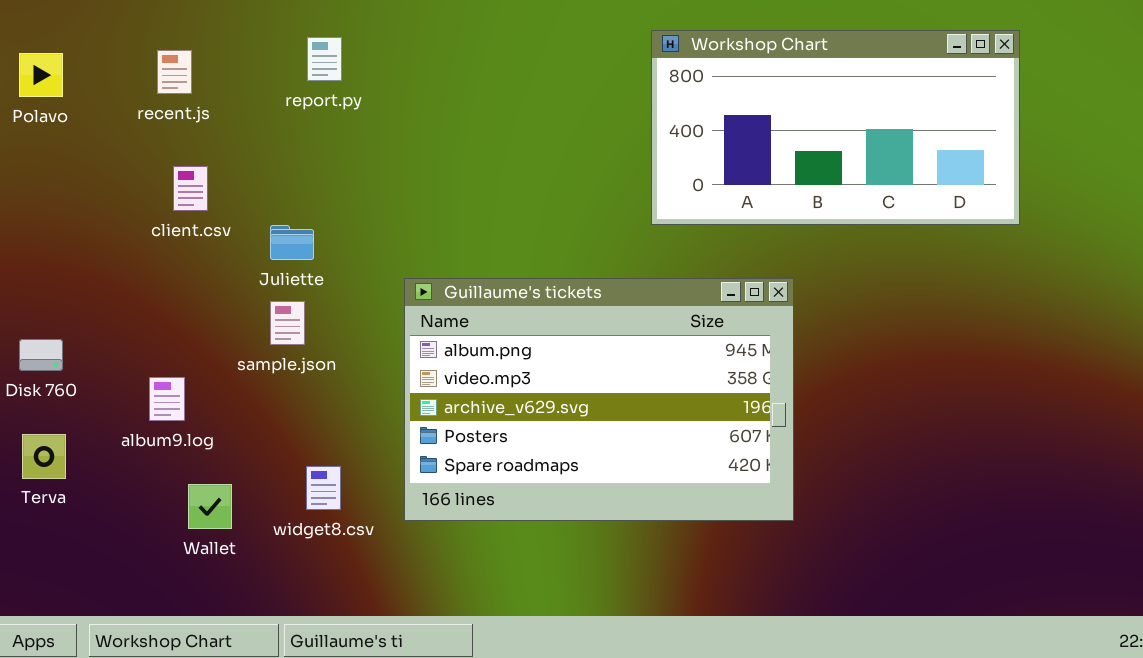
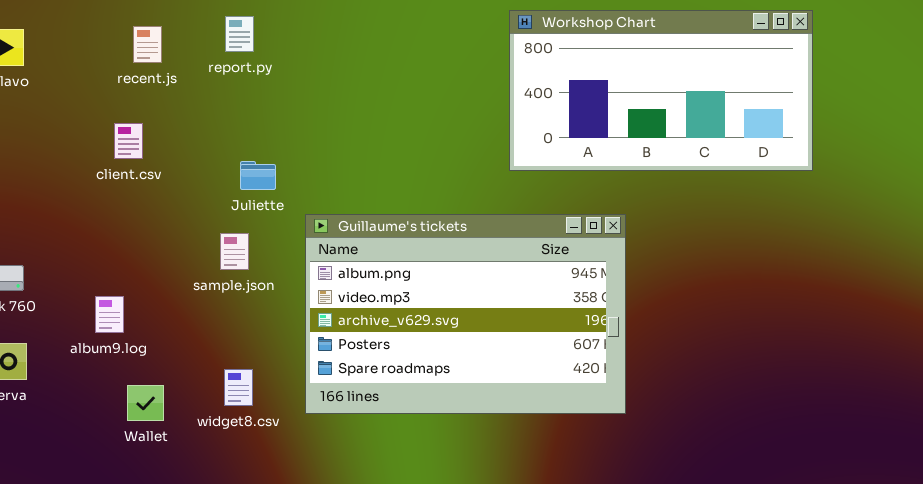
recent.js: [157,50,192,94] -> [133,26,162,63], moved
Juliette: [270,225,314,260] -> [240,161,276,190], moved
sample.json: [270,301,305,345] -> [220,233,249,270], moved

